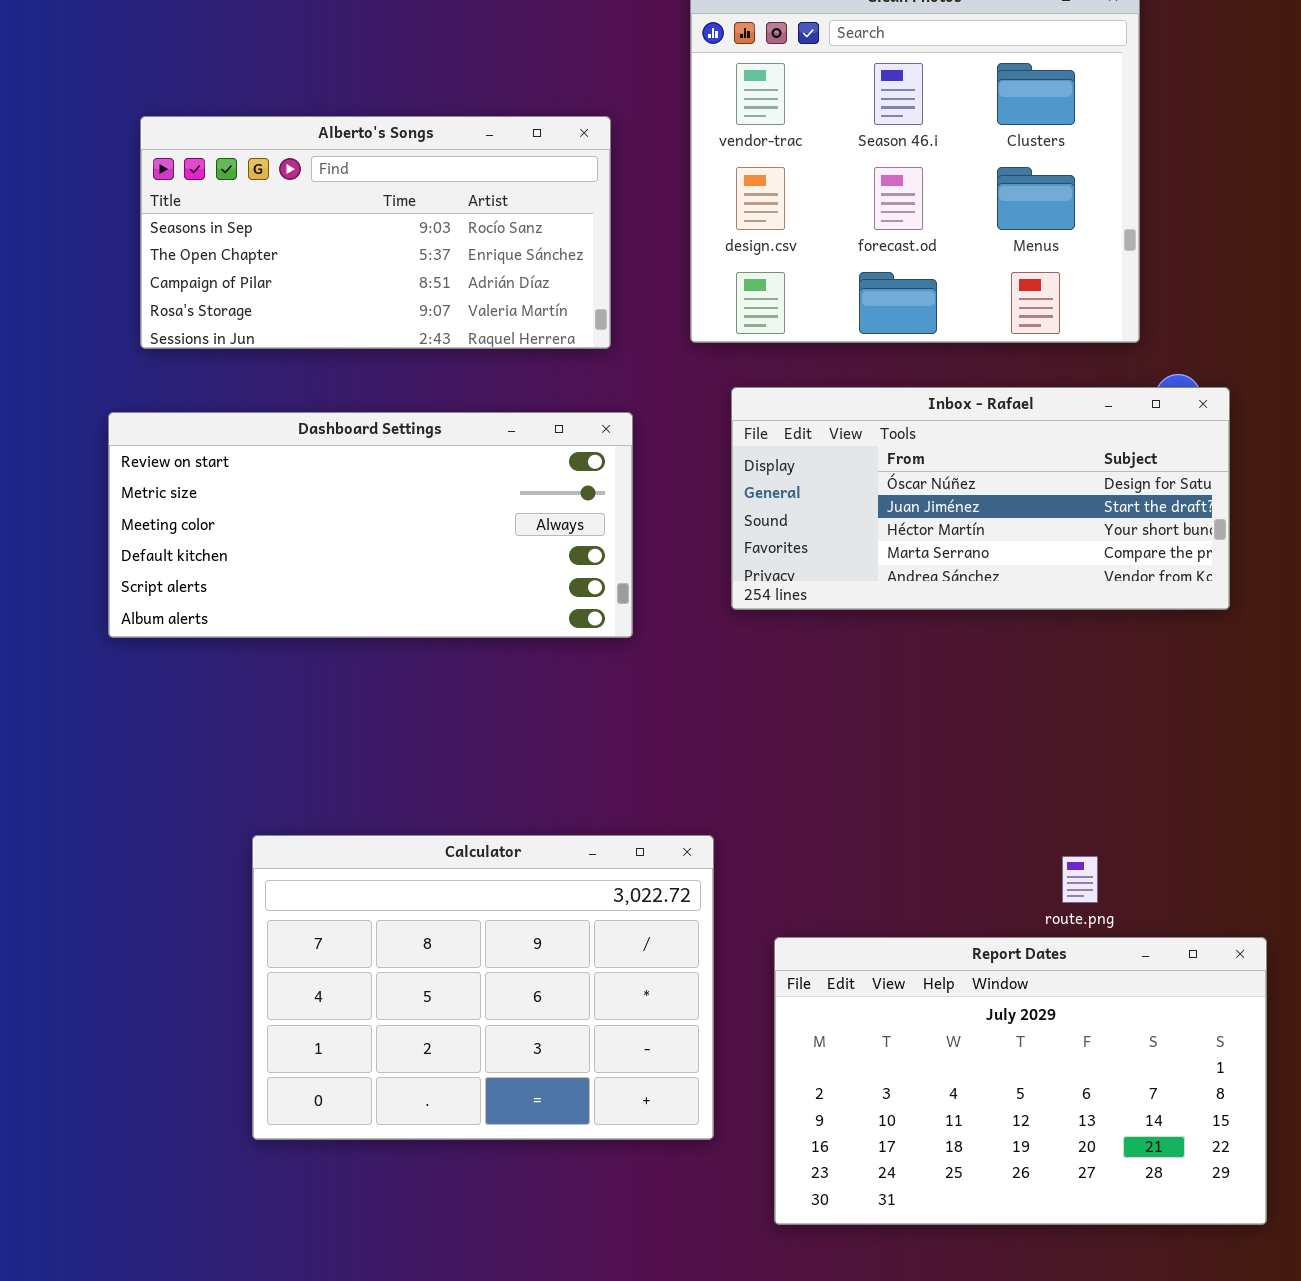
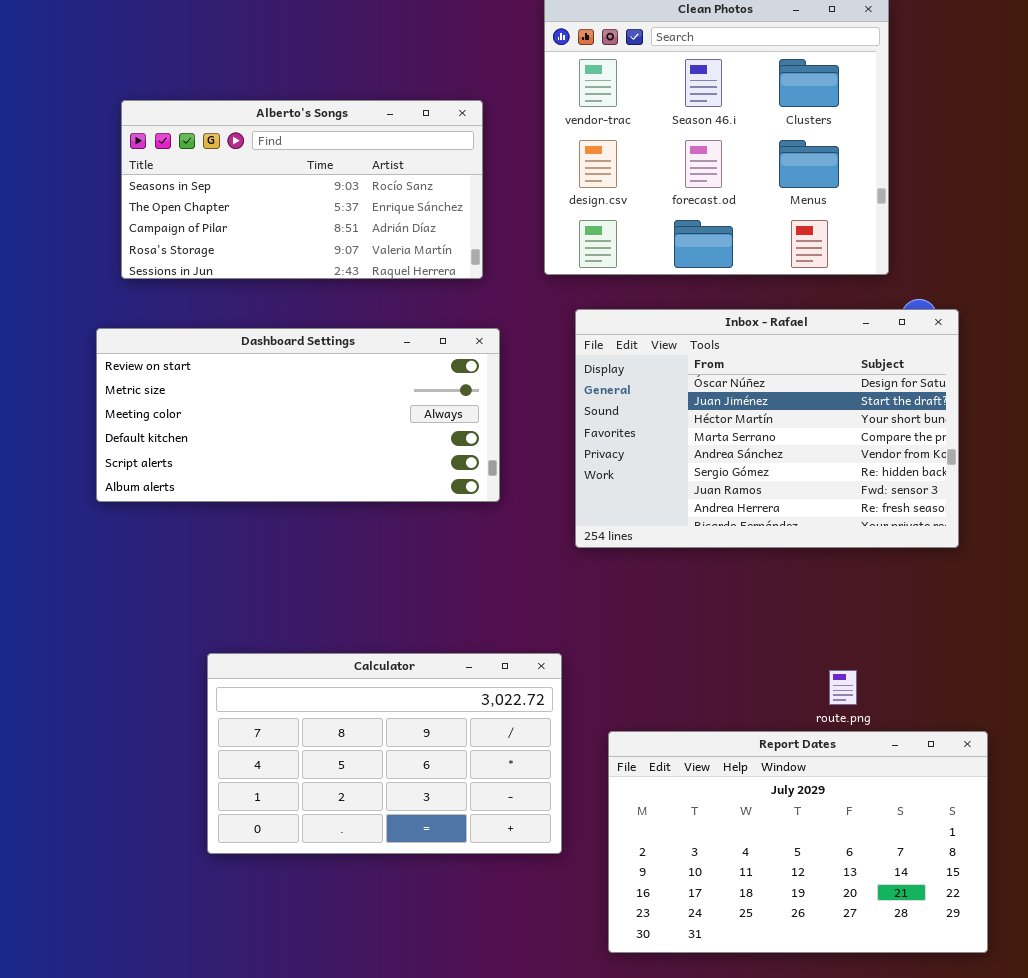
Inbox - Rafael: [731,387,1230,610] -> [575,309,959,548], resized
Calculator: [252,835,714,1140] -> [207,653,562,854], resized

